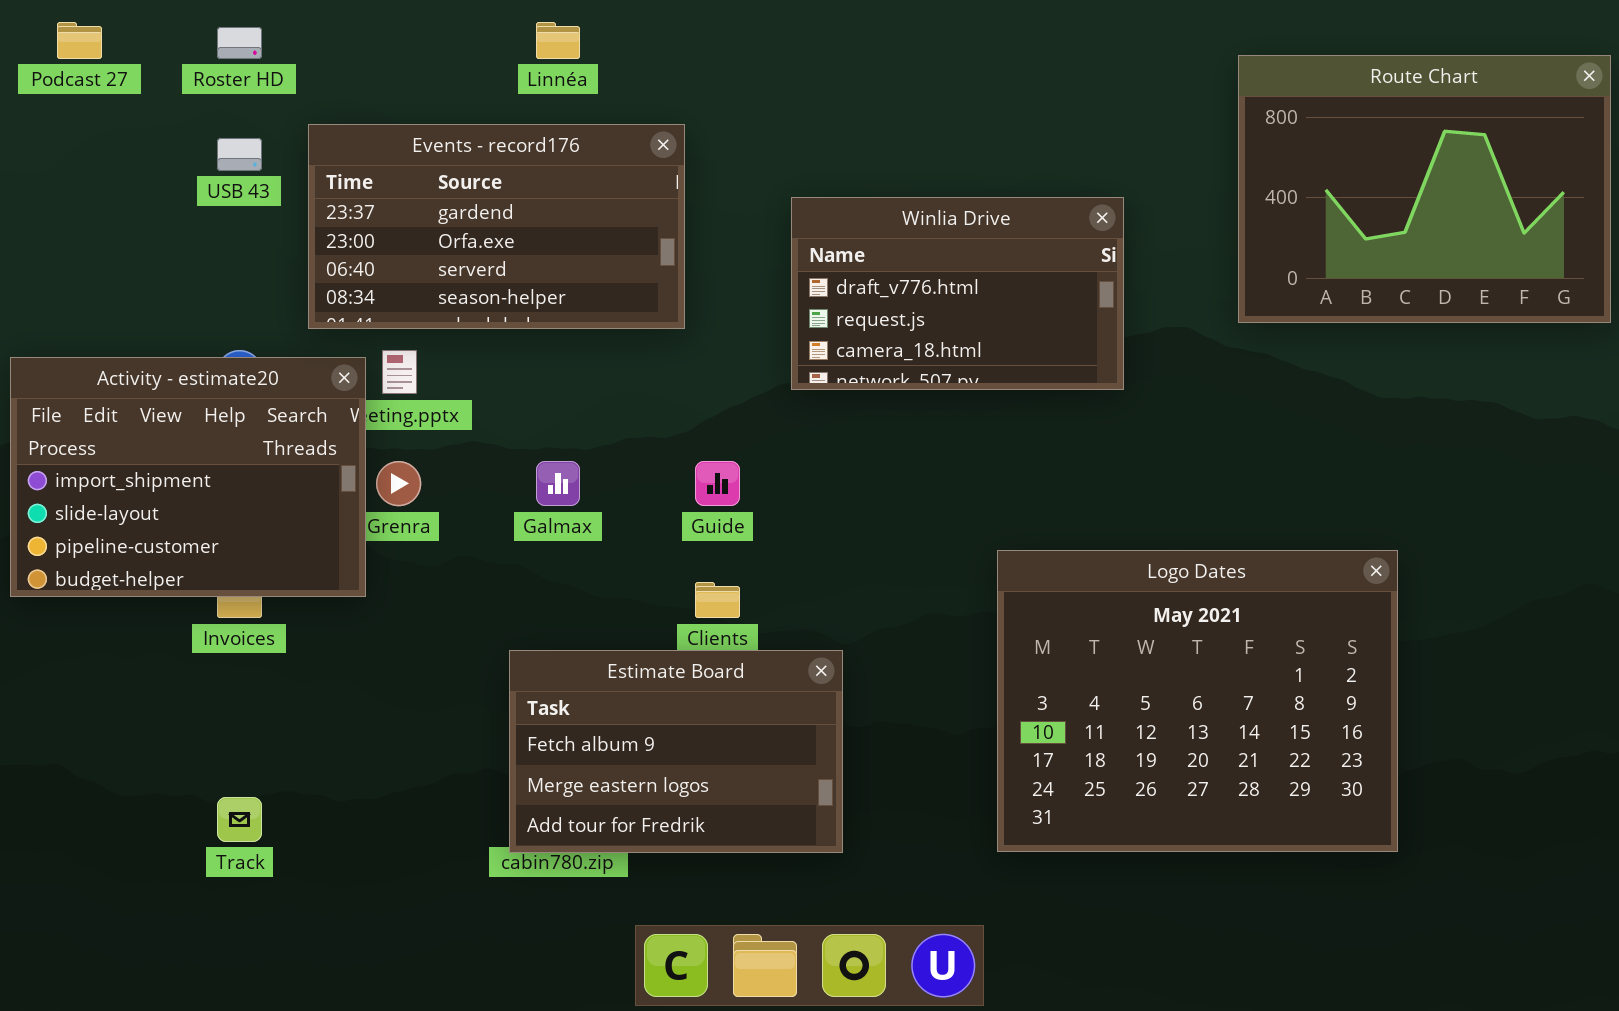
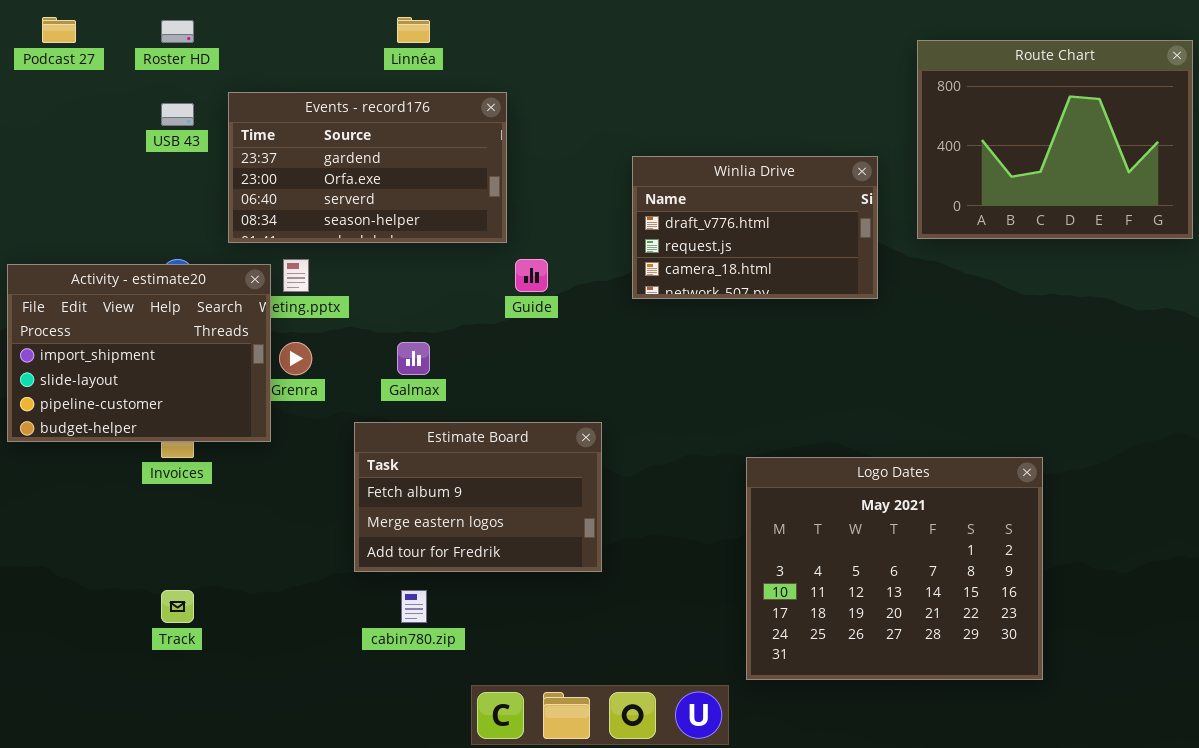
Winlia Drive: [791,197,1124,390] -> [632,156,878,299], moved
Guide: [695,461,740,506] -> [515,259,548,292], moved
Logo Dates: [997,550,1398,852] -> [746,457,1043,680], moved
Estimate Board: [509,650,843,853] -> [354,422,602,572], moved

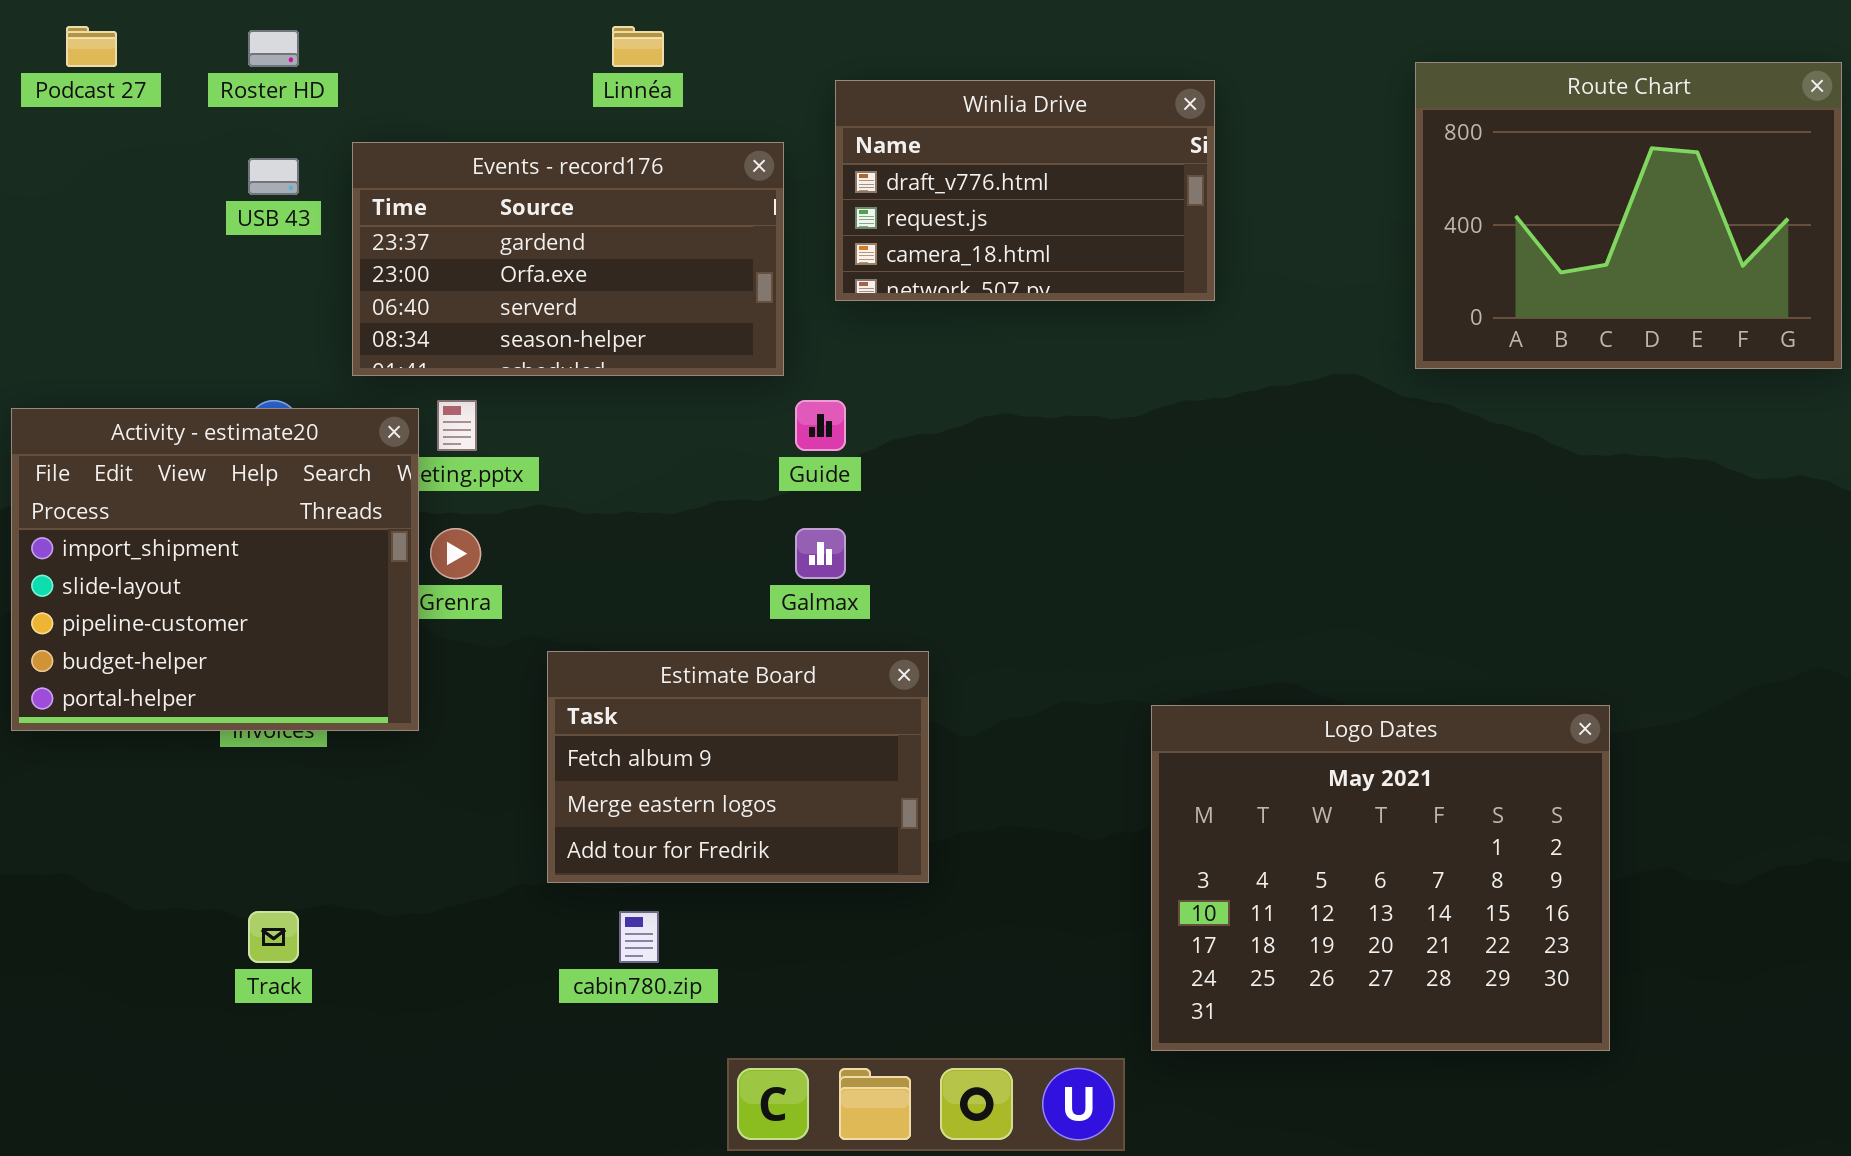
Winlia Drive: [632,156,878,299] -> [835,80,1215,301], moved
Activity - estimate20: [7,264,271,442] -> [11,408,419,731], resized
Galmax: [397,342,430,375] -> [795,528,846,579], moved

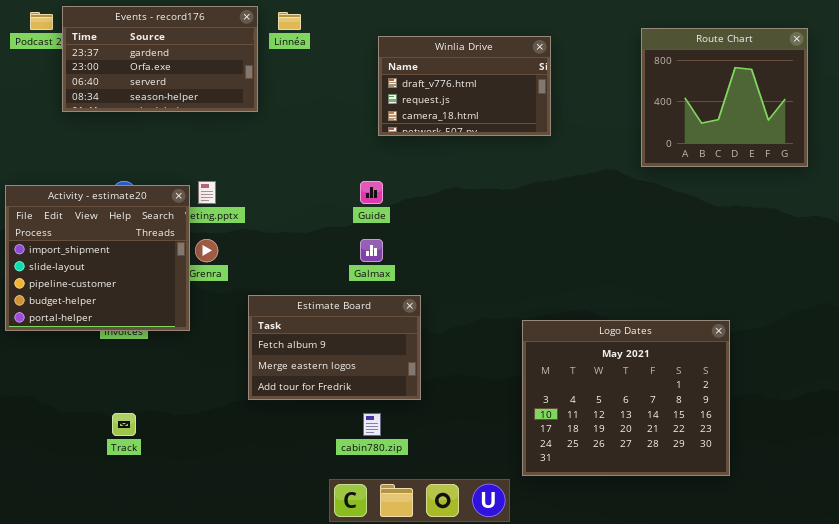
Route Chart: [1415,62,1842,369] -> [641,28,808,167], resized
Events - record176: [352,142,784,376] -> [62,6,258,112], moved
cabin780.zip: [619,911,659,963] -> [363,413,381,436], moved

